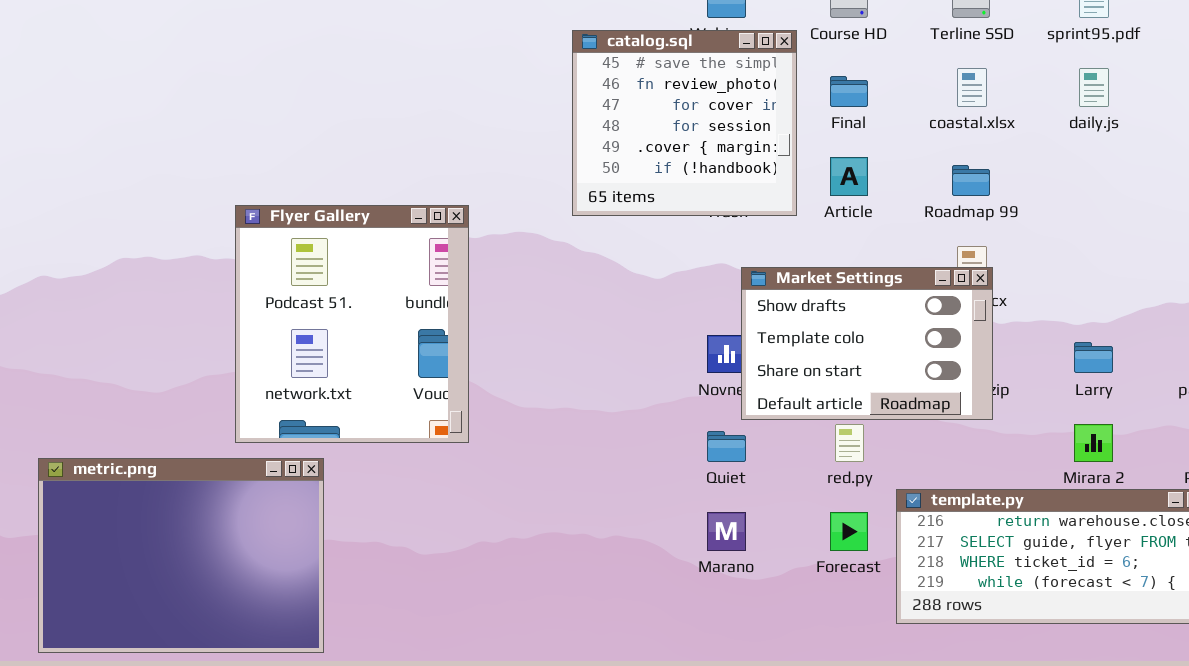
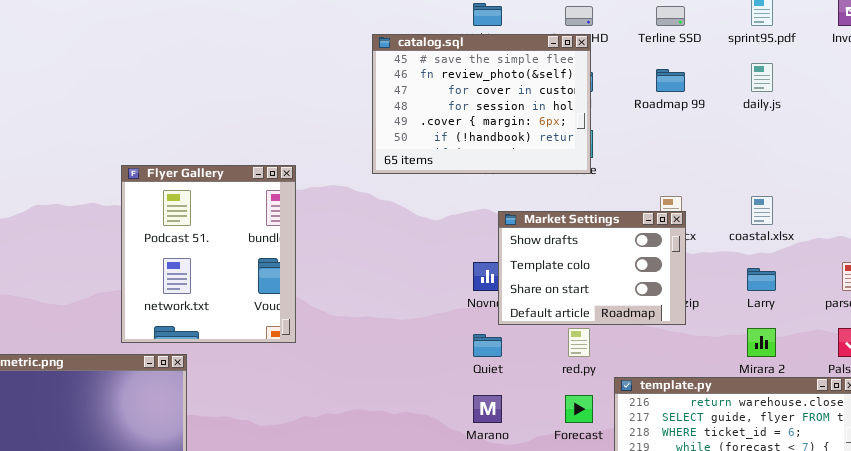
catalog.sql: [572,30,797,216] -> [372,34,591,174], resized
coastal.xlsx: [957,68,987,107] -> [751,196,773,225], moved
Roadmap 99: [952,165,990,196] -> [656,69,685,92], moved

